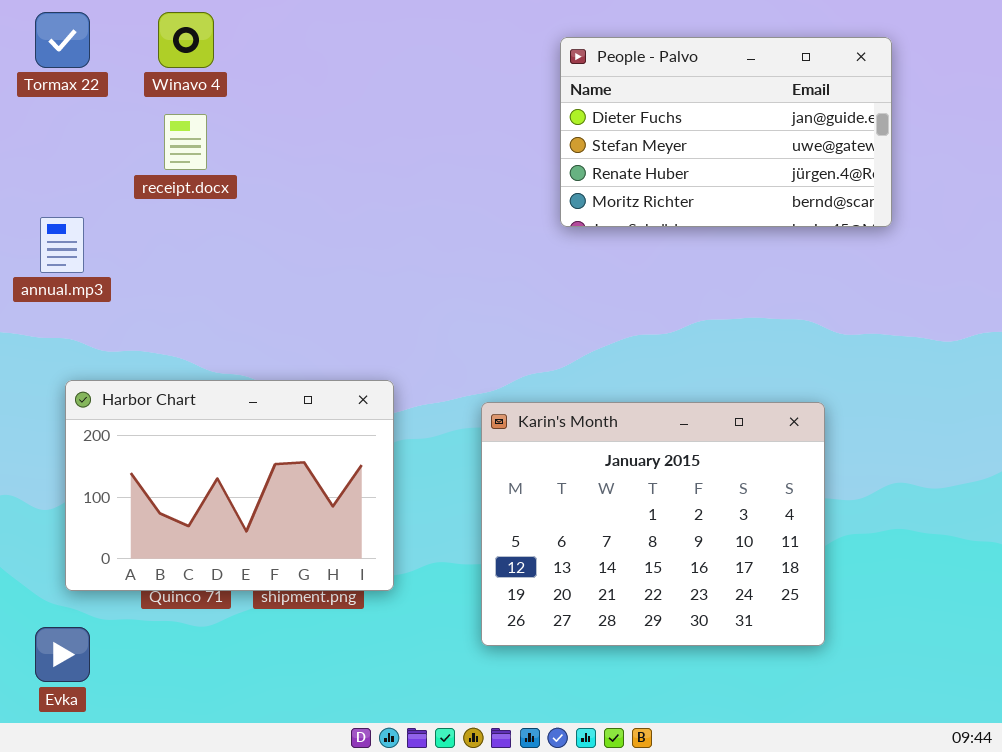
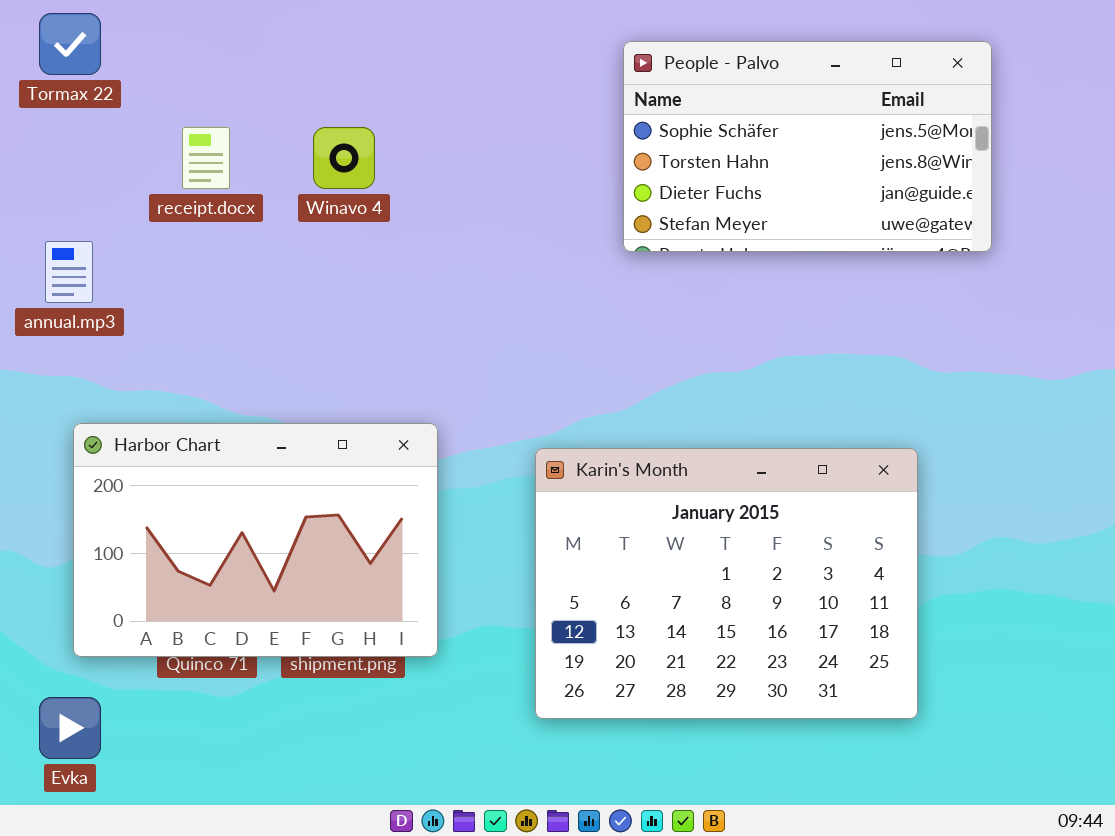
Winavo 4: [158,12,214,68] -> [313,127,375,189], moved
People - Palvo: [560,37,892,227] -> [623,41,992,252], scrolled up 2 rows

